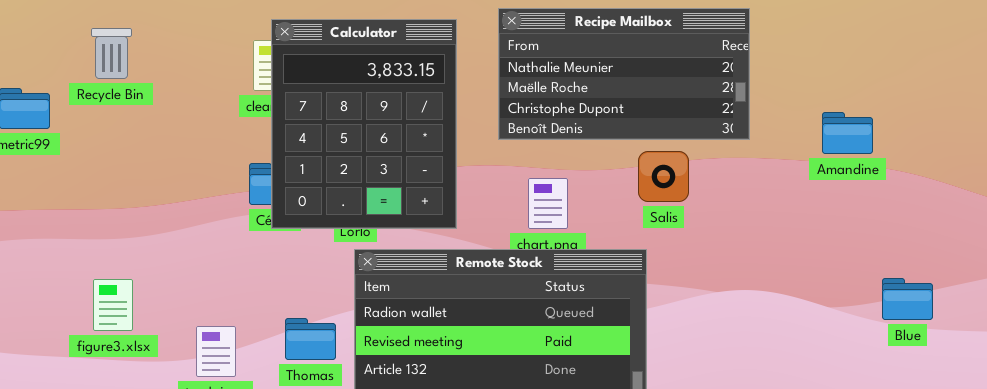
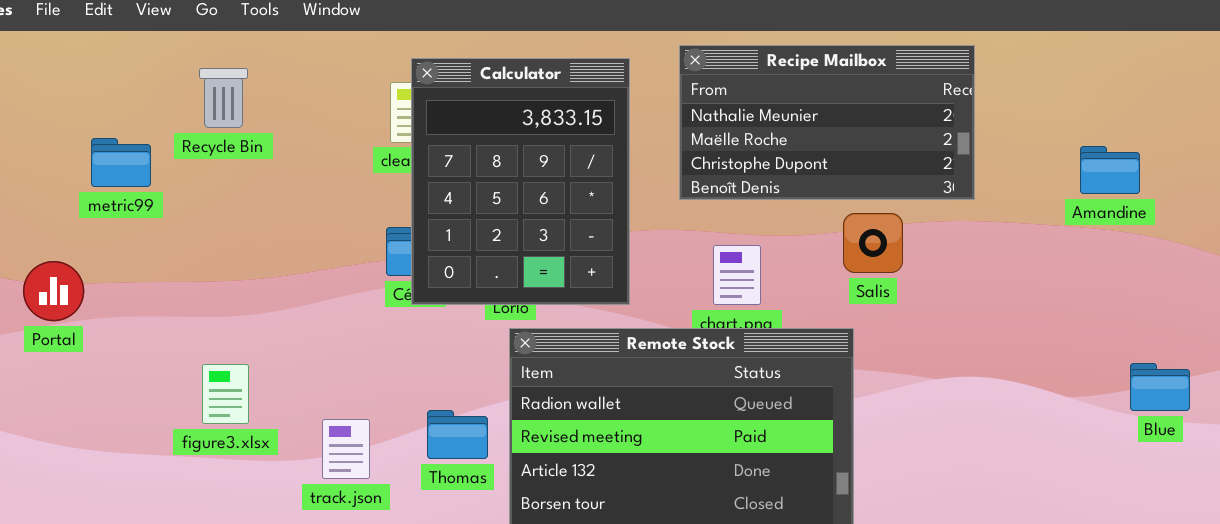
Amandine: [822,112,873,154] -> [1080,146,1140,194], moved

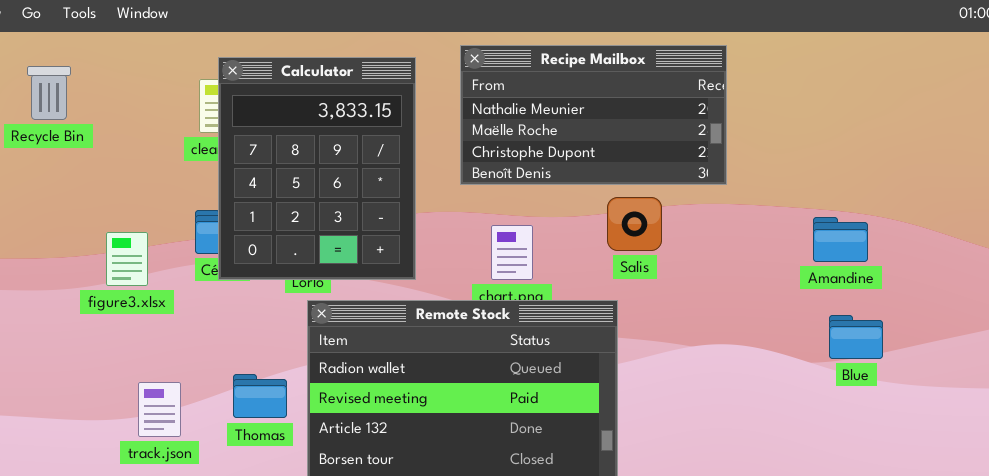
Amandine: [1080,146,1140,194] -> [813,217,868,262], moved
Blue: [1130,363,1190,411] -> [829,315,883,359], moved
figure3.xlsx: [202,364,249,424] -> [106,232,148,286], moved

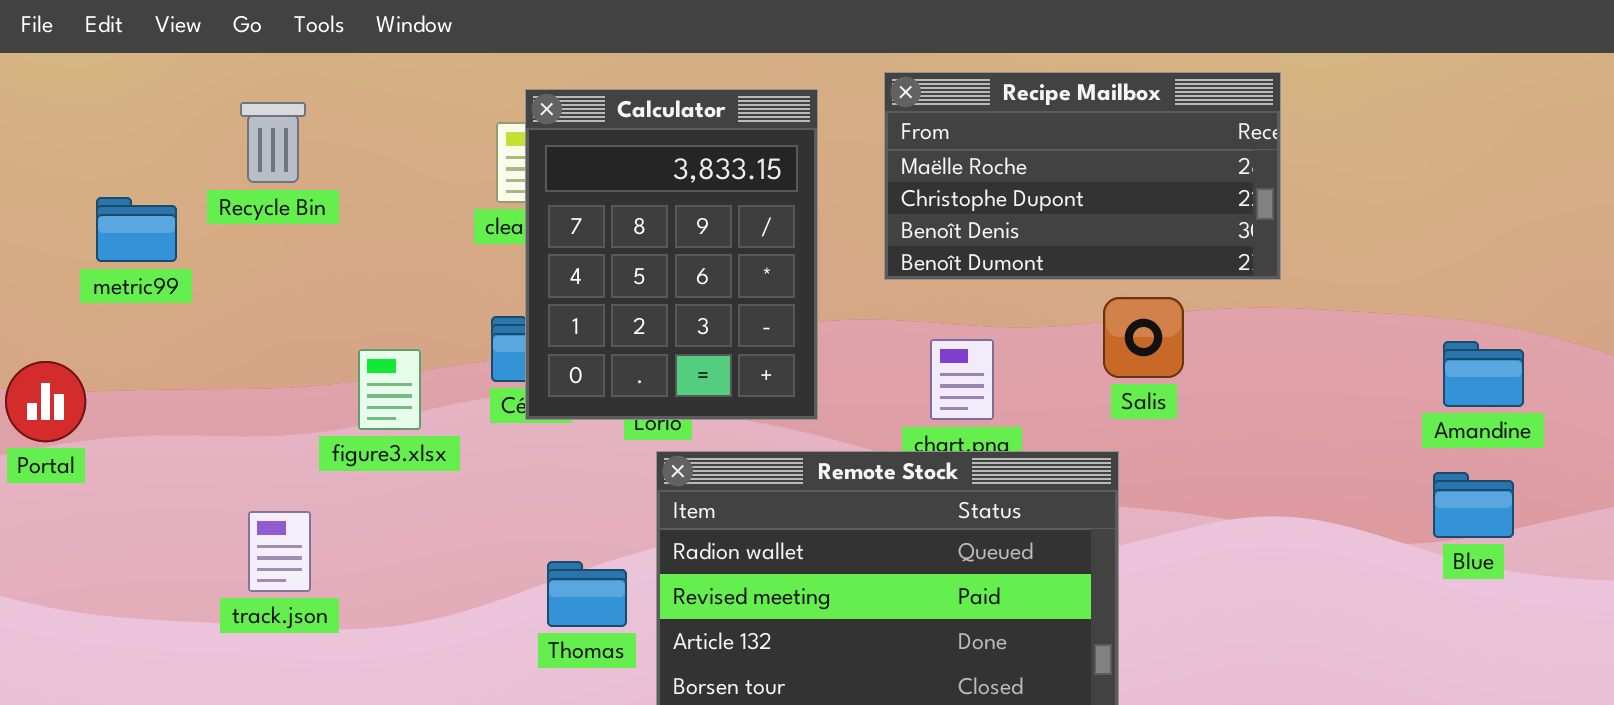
Recipe Mailbox: [460,45,727,185] -> [884,72,1281,280], scrolled down 1 row
Amandine: [813,217,868,262] -> [1443,341,1524,407], moved
track.json: [138,382,181,437] -> [248,511,311,592], moved

